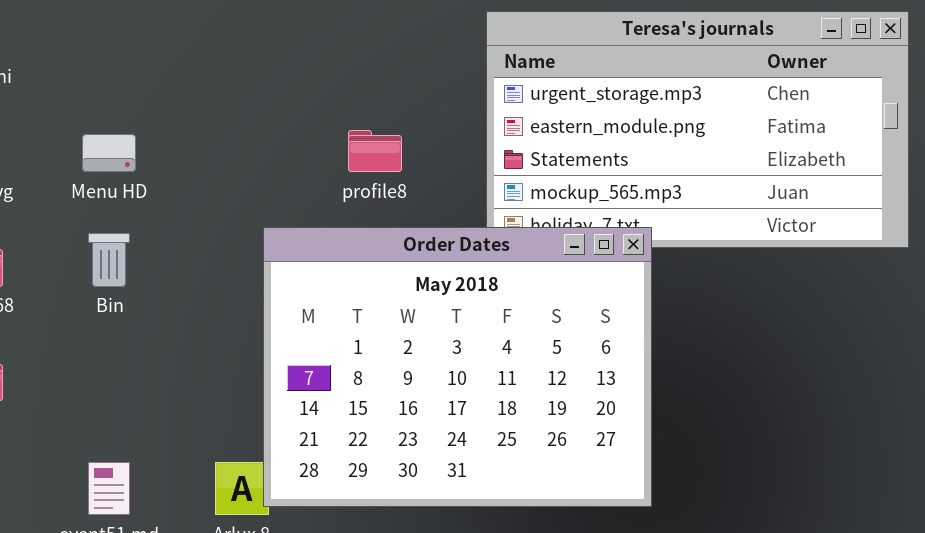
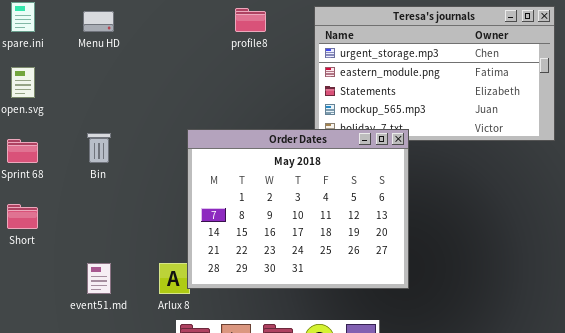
profile8: [348,130,402,172] -> [235,8,266,32], moved
Menu HD: [82,134,136,172] -> [83,11,114,32], moved

